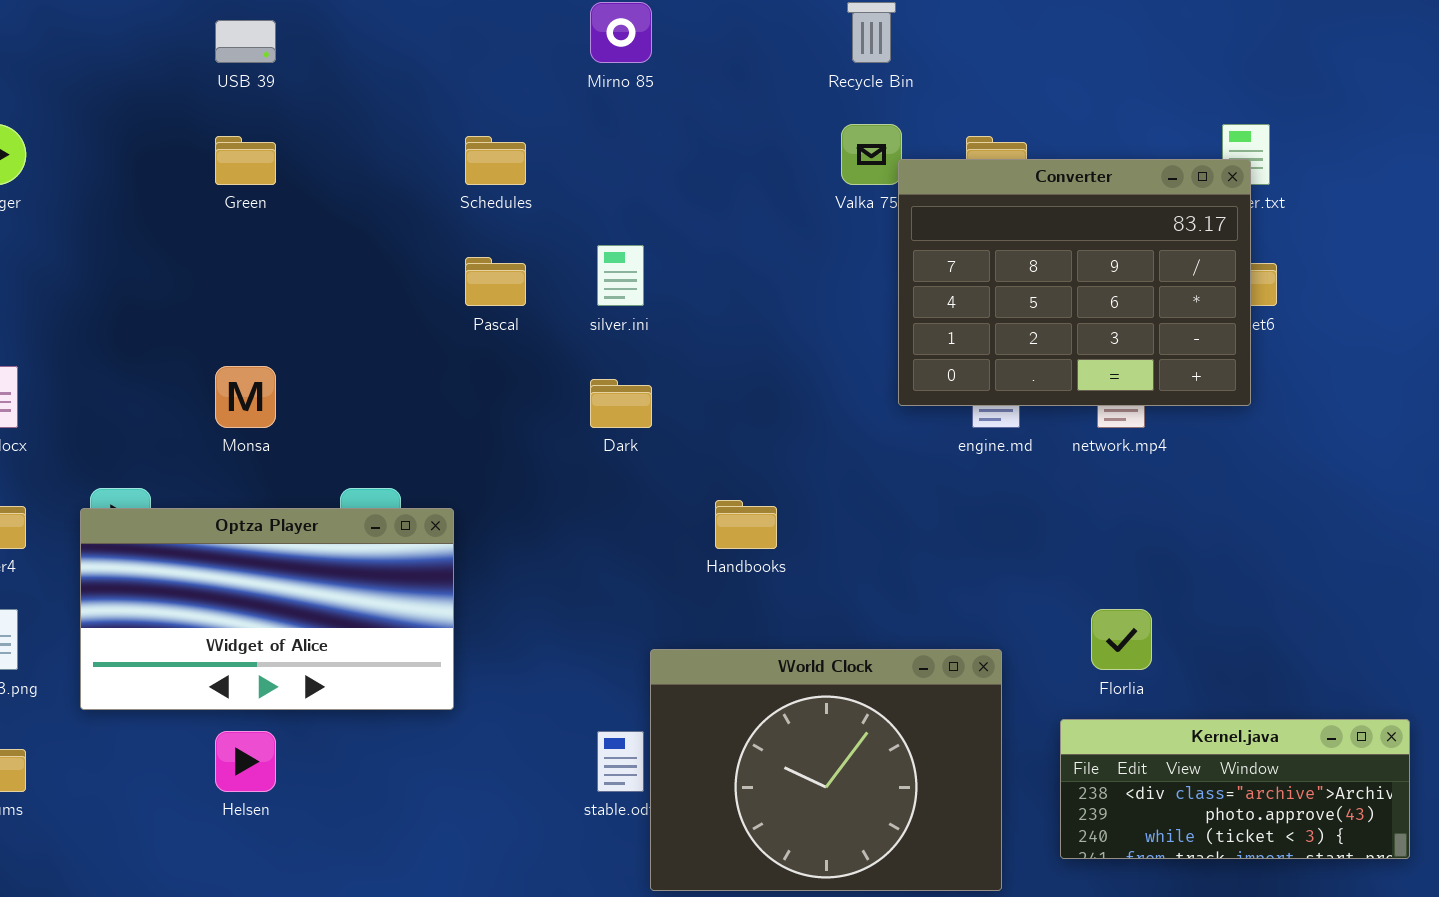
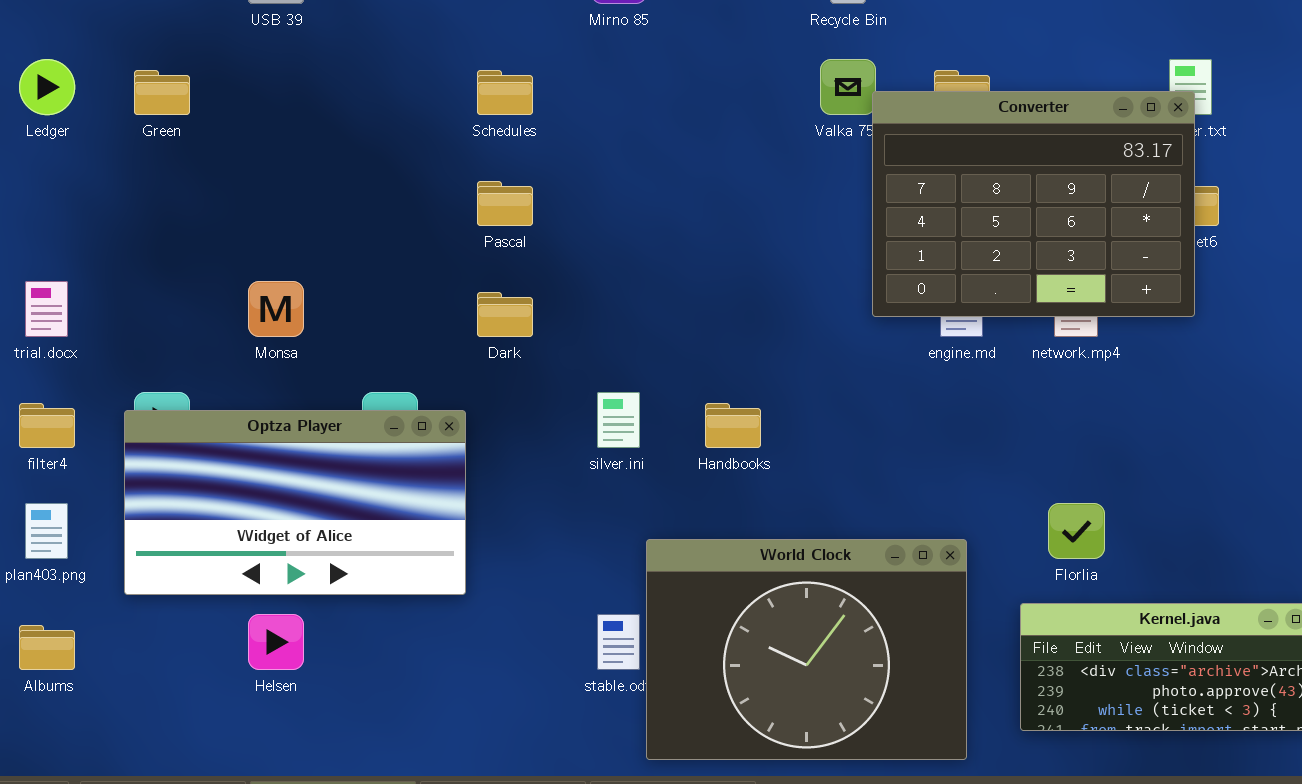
Green: [215,136,276,185] -> [134,70,190,115], moved
silver.ini: [597,245,644,306] -> [597,392,640,448], moved
Dark: [590,379,652,428] -> [477,292,533,337], moved

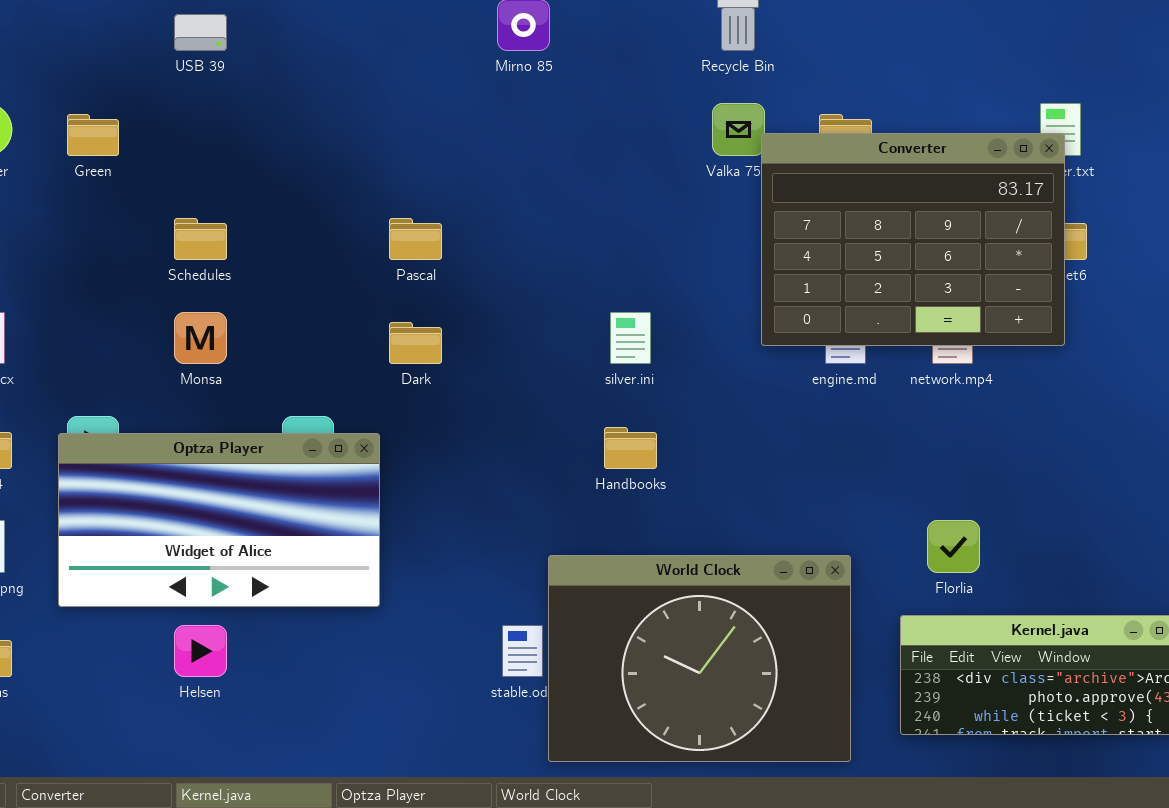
Schedules: [477,70,533,115] -> [174,218,227,260], moved
silver.ini: [597,392,640,448] -> [610,312,651,364], moved

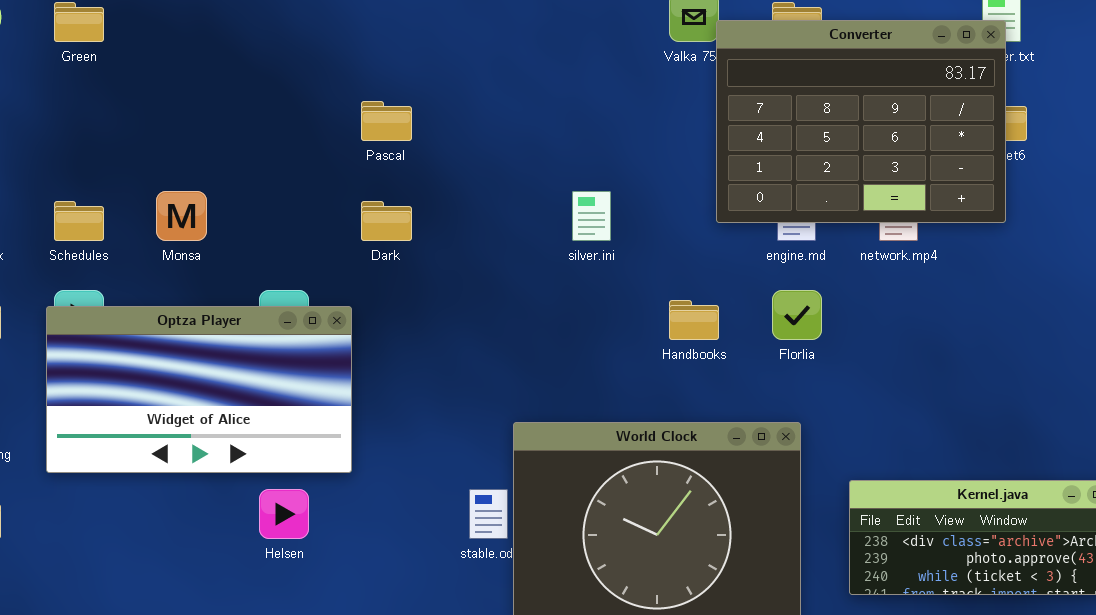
Schedules: [174,218,227,260] -> [54,201,104,241], moved
Handbooks: [604,427,657,469] -> [669,300,719,340], moved
Florlia: [927,520,980,573] -> [772,290,822,340], moved
Helsen: [174,625,227,677] -> [259,489,309,539], moved

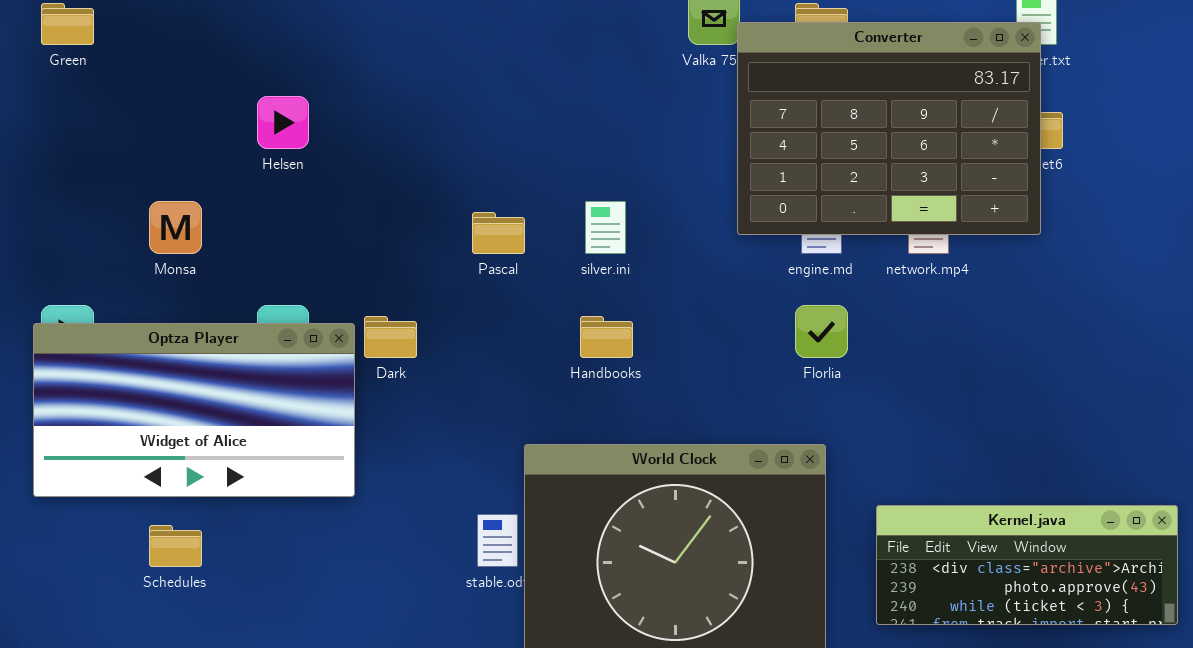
Pascal: [361,101,412,141] -> [472,212,525,254], moved
Schedules: [54,201,104,241] -> [149,525,202,567], moved
Dark: [361,201,412,241] -> [364,316,417,358], moved
Handbooks: [669,300,719,340] -> [580,316,633,358], moved
Helsen: [259,489,309,539] -> [257,96,309,149], moved

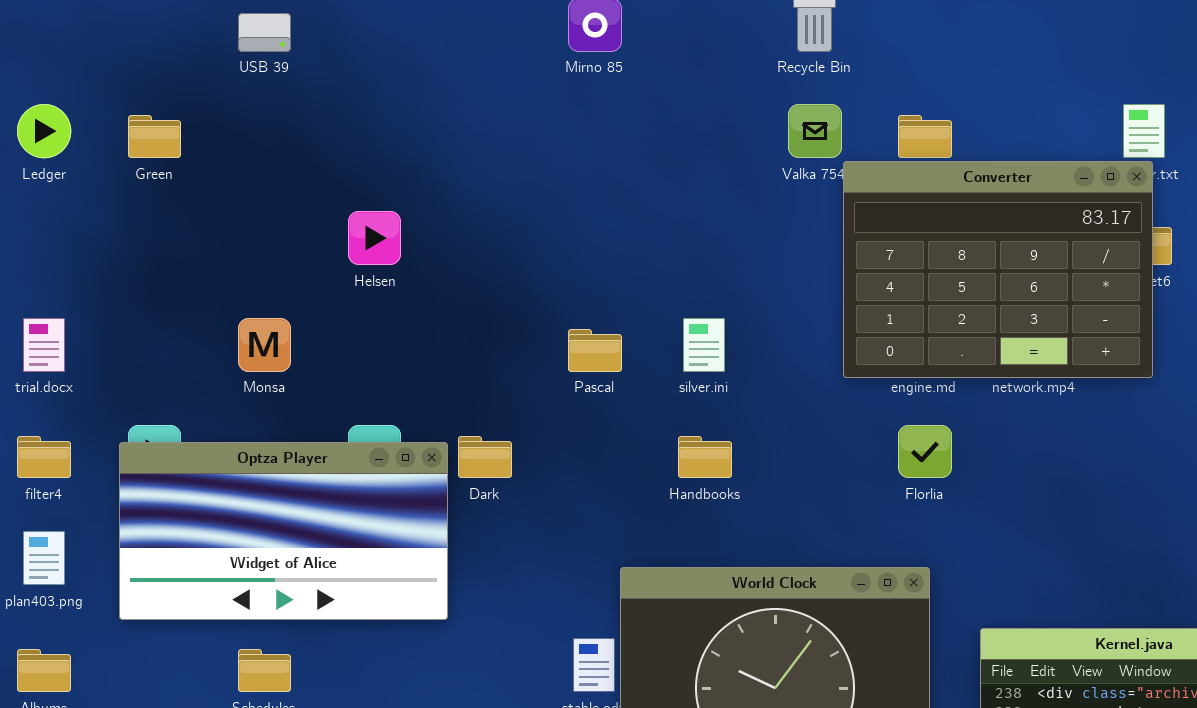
Converter: [737,22,1041,235] -> [843,161,1153,378], moved

